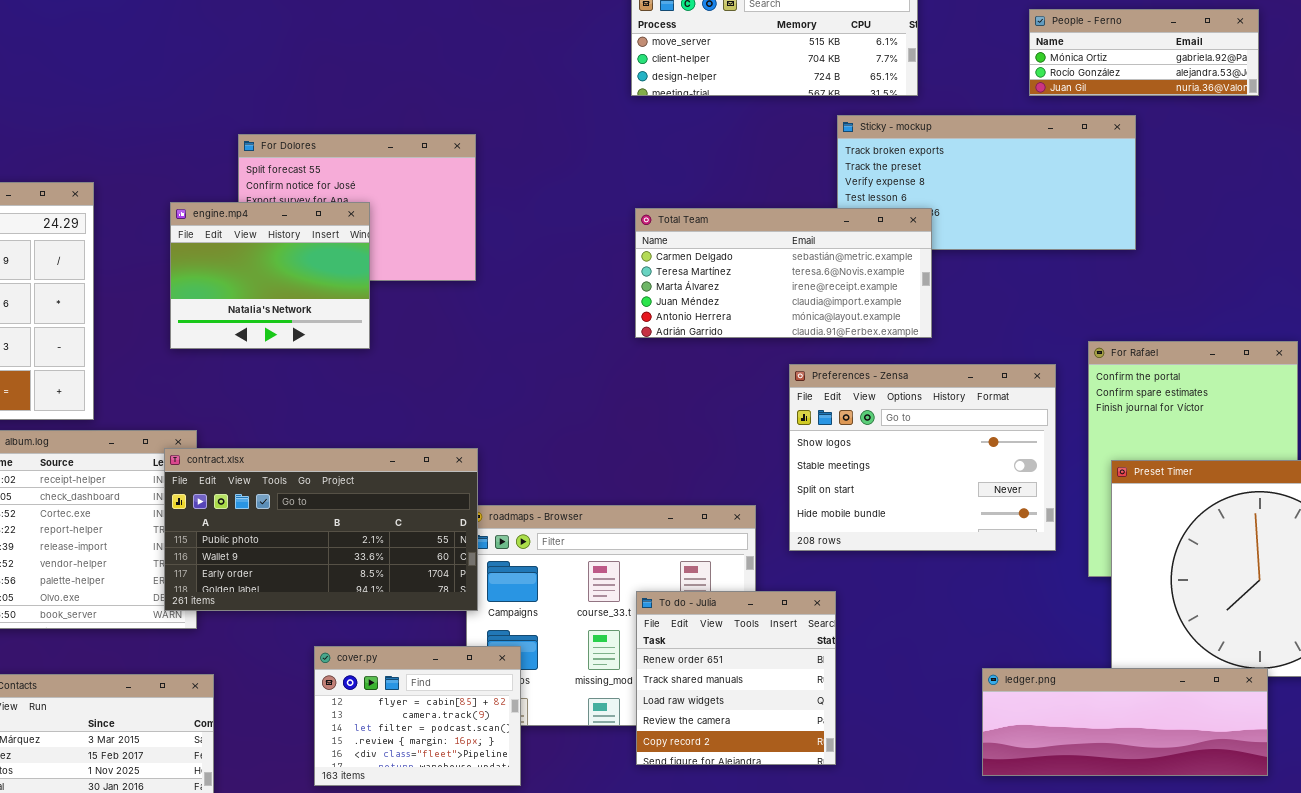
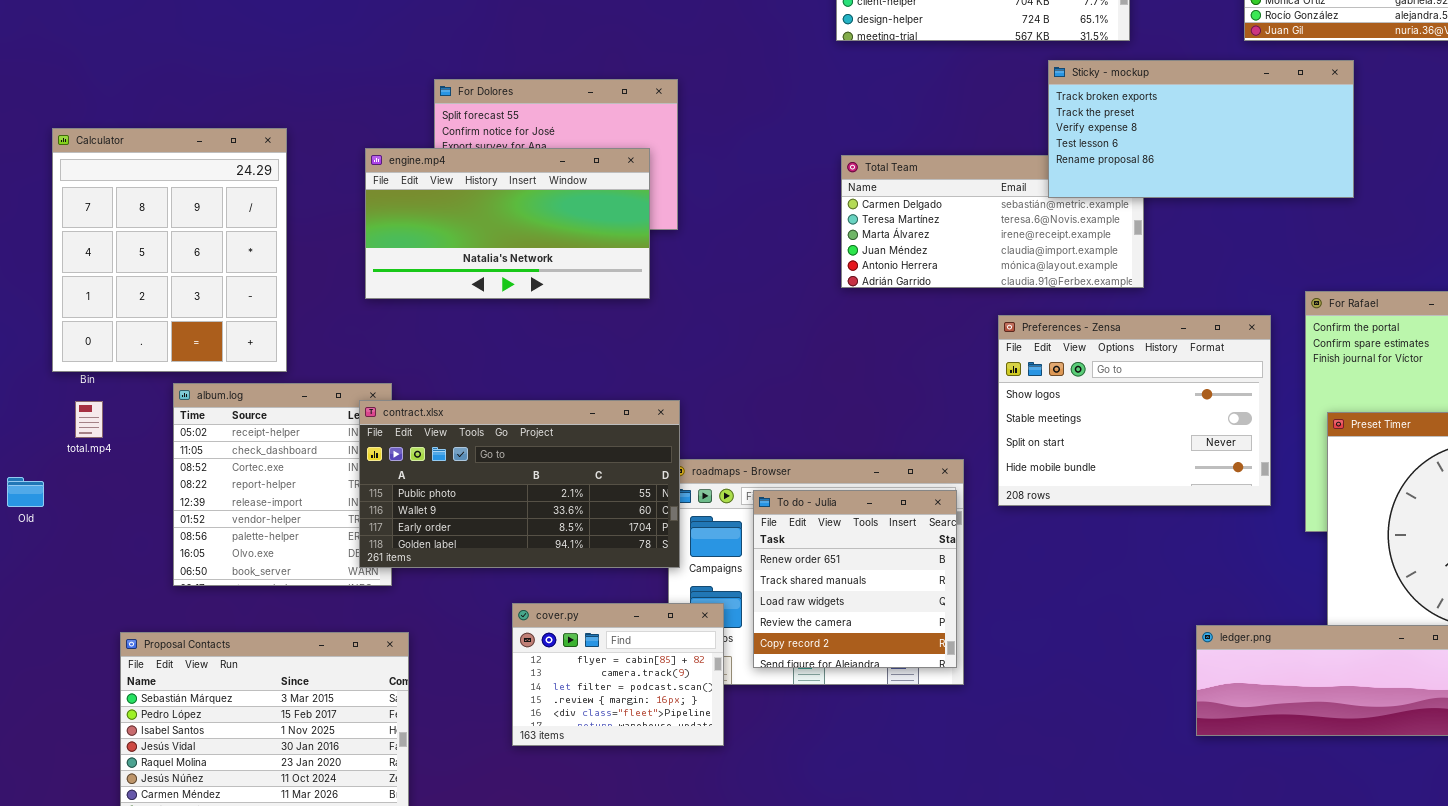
Sticky - mockup: [837,115,1136,250] -> [1048,60,1354,198], raised
engine.mp4: [170,202,370,349] -> [365,148,650,299], resized
To do - Julia: [636,591,836,765] -> [753,490,957,668], moved

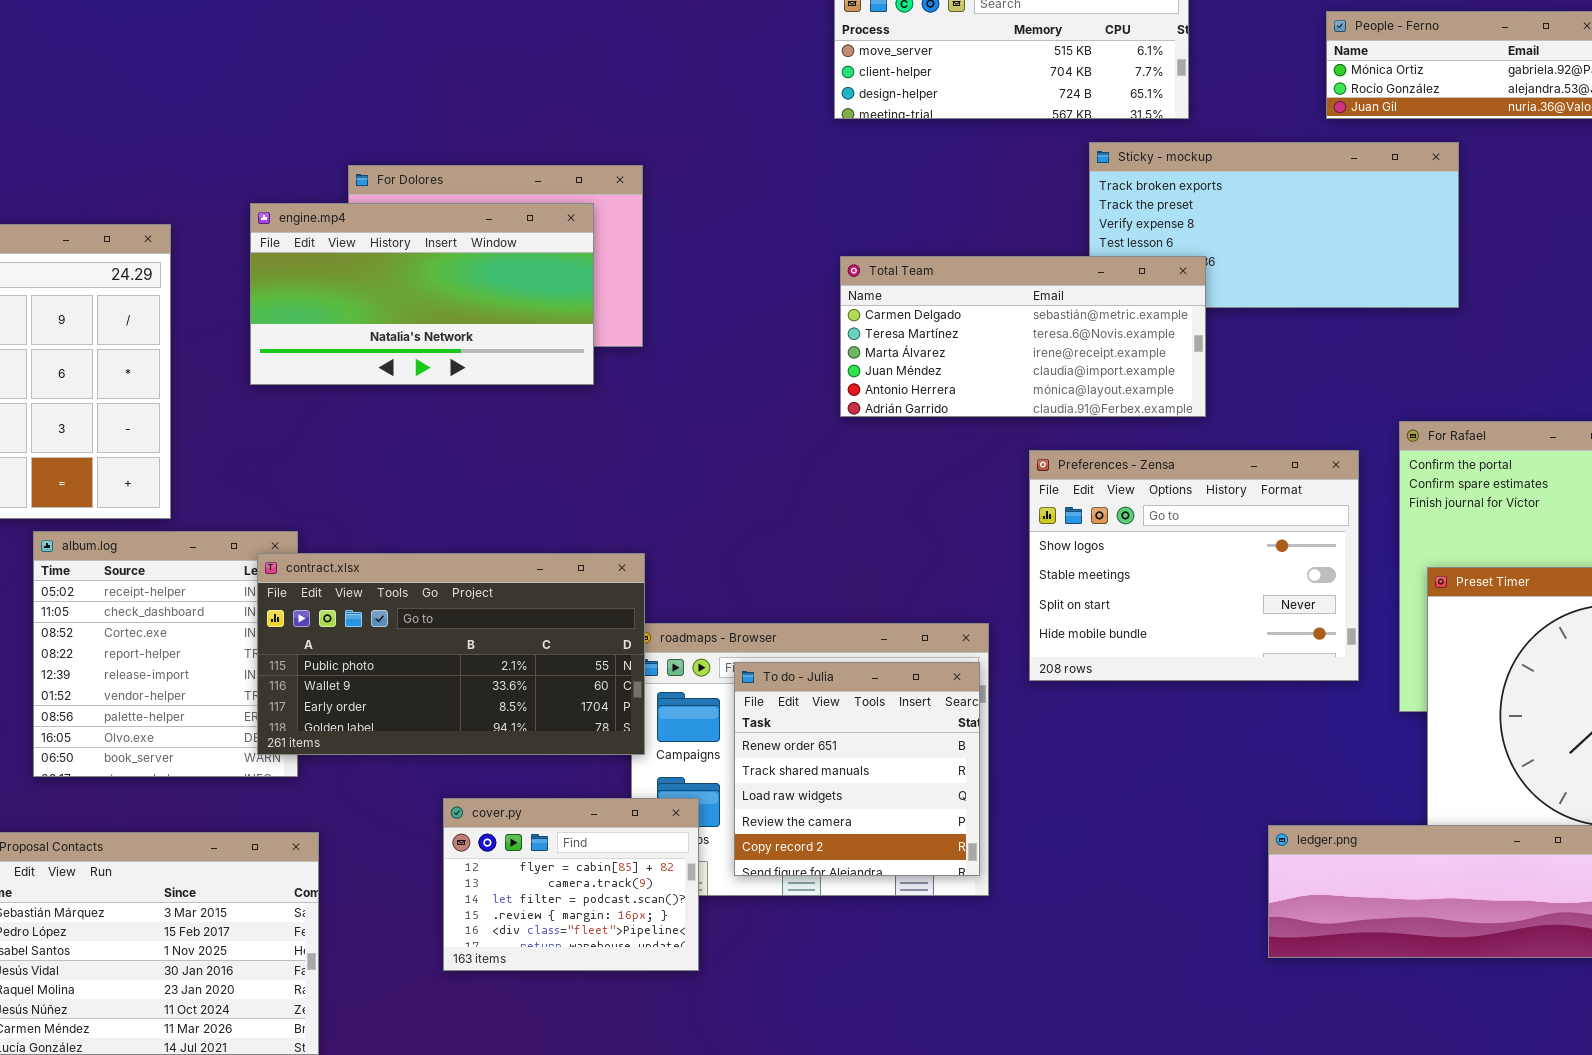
engine.mp4: [365,148,650,299] -> [250,203,594,385], moved
Total Team: [841,155,1144,288] -> [840,256,1206,417], raised

